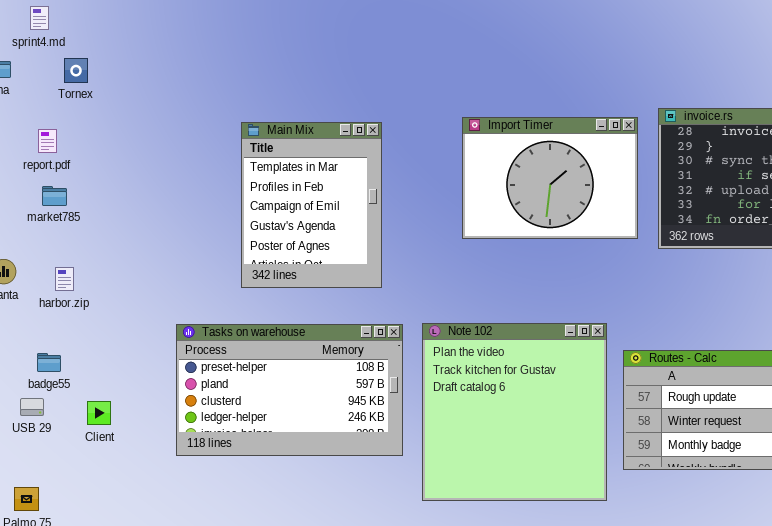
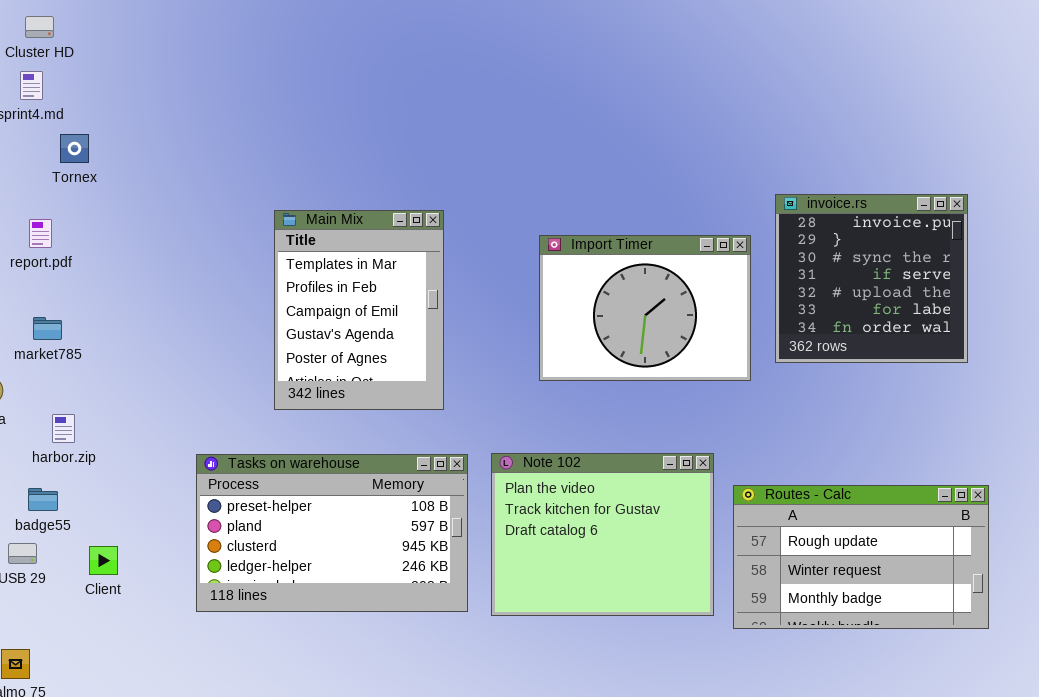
Import Timer: [462,117,638,239] -> [539,235,751,381], moved
market785: [42,186,67,206] -> [33,317,62,340], moved
harbor.zip: [55,267,74,291] -> [52,414,75,443], moved
Note 102: [422,323,607,501] -> [491,453,714,616], resized

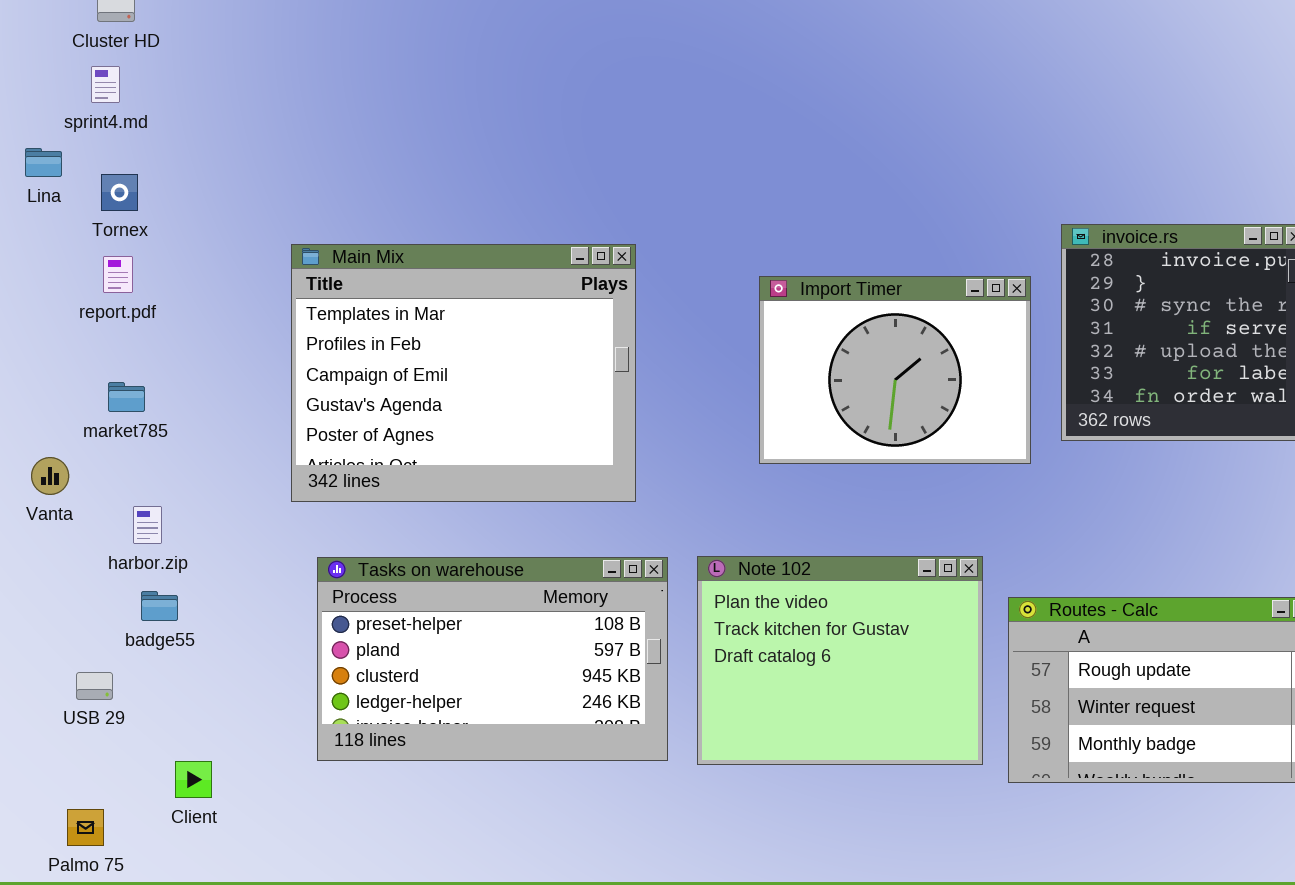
Tornex: [60,134,89,163] -> [101,174,138,211], moved
Main Mix: [274,210,444,410] -> [291,244,636,502], resized
badge55: [28,488,58,511] -> [141,591,178,621], moved
Client: [89,546,118,575] -> [175,761,212,798], moved

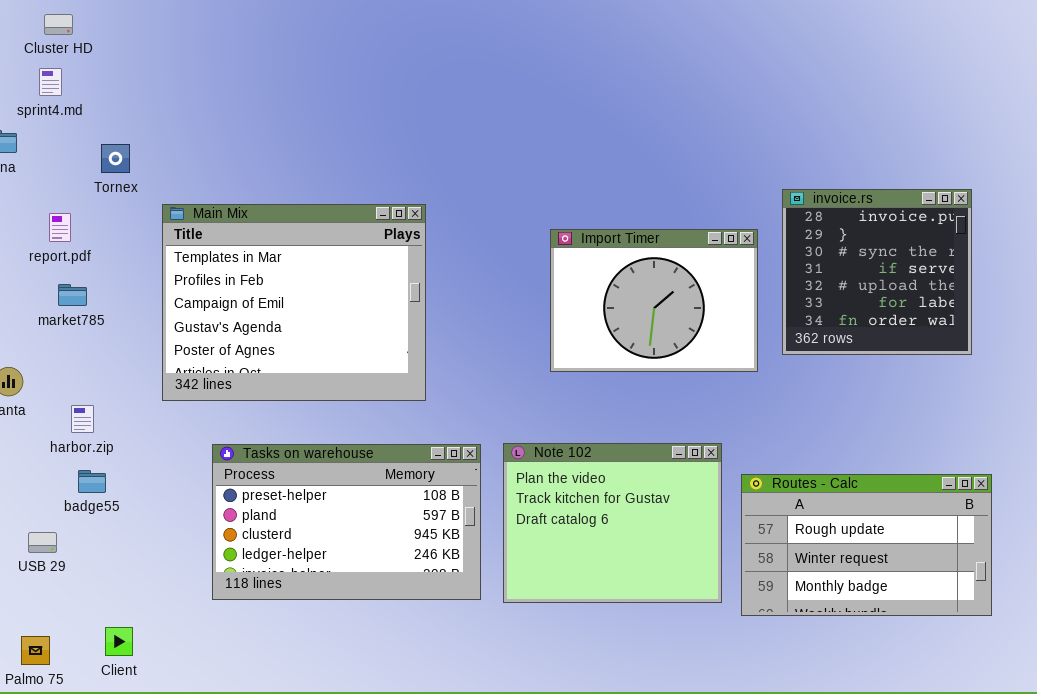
Tornex: [101,174,138,211] -> [101,144,130,173], moved
Main Mix: [291,244,636,502] -> [162,204,426,401], moved
market785: [108,382,145,412] -> [58,284,87,306], moved
Client: [175,761,212,798] -> [105,627,133,656], moved

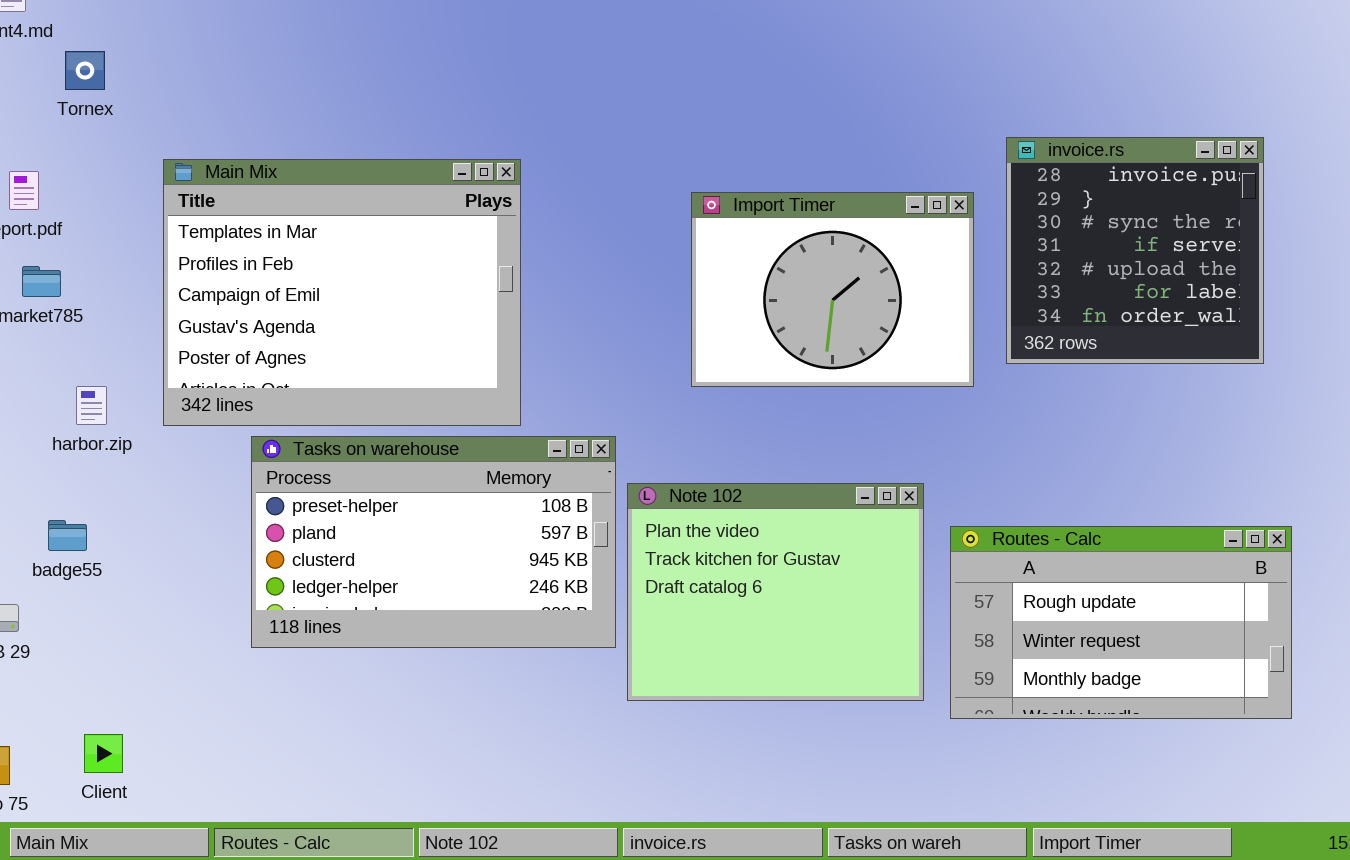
Tornex: [101,144,130,173] -> [65,51,105,90], moved
harbor.zip: [71,405,94,433] -> [76,386,107,425], moved
Tasks on warehouse: [212,444,481,600] -> [251,436,616,648], moved

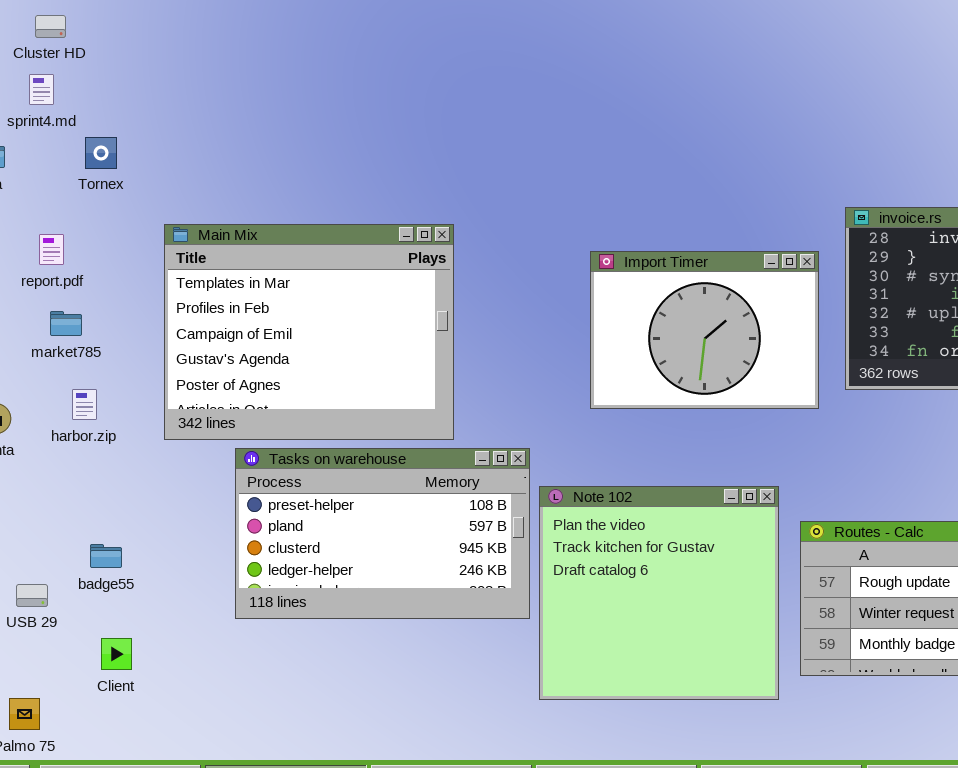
harbor.zip: [76,386,107,425] -> [72,389,97,420], moved
Note 102: [627,483,924,701] -> [539,486,779,700], resized
badge55: [48,520,87,551] -> [90,544,122,568], moved
Client: [84,734,123,773] -> [101,638,132,670], moved

